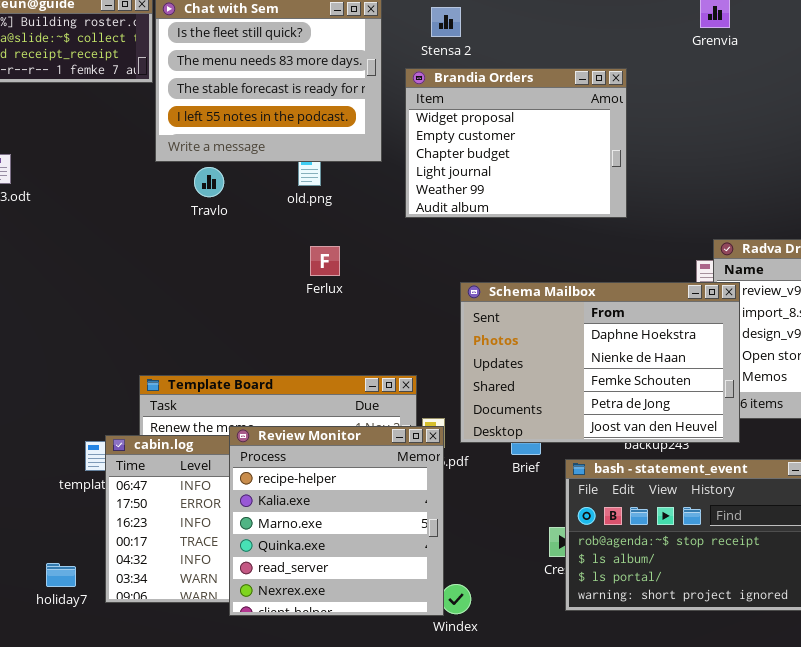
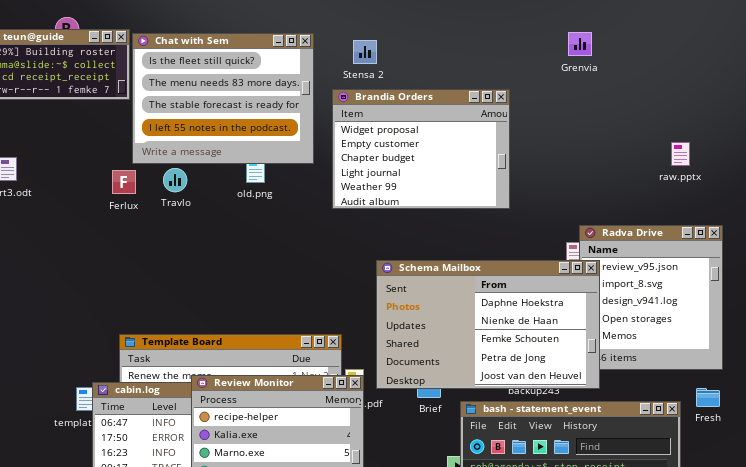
Ferlux: [310,246,340,276] -> [112,170,136,194], moved

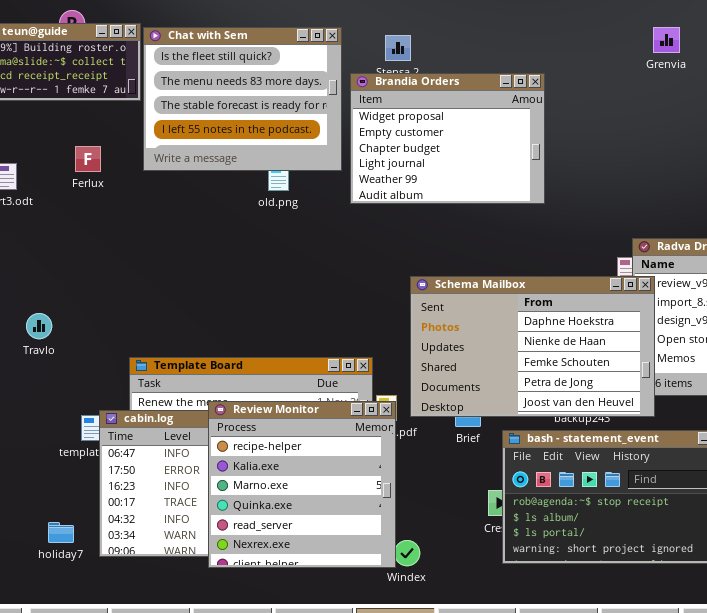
Grenvia: [568,32,592,56] -> [653,27,680,53], moved
Brandia Orders: [332,89,510,209] -> [350,73,545,204], moved
Travlo: [163,168,187,192] -> [26,313,52,339], moved
Ferlux: [112,170,136,194] -> [75,146,101,172], moved

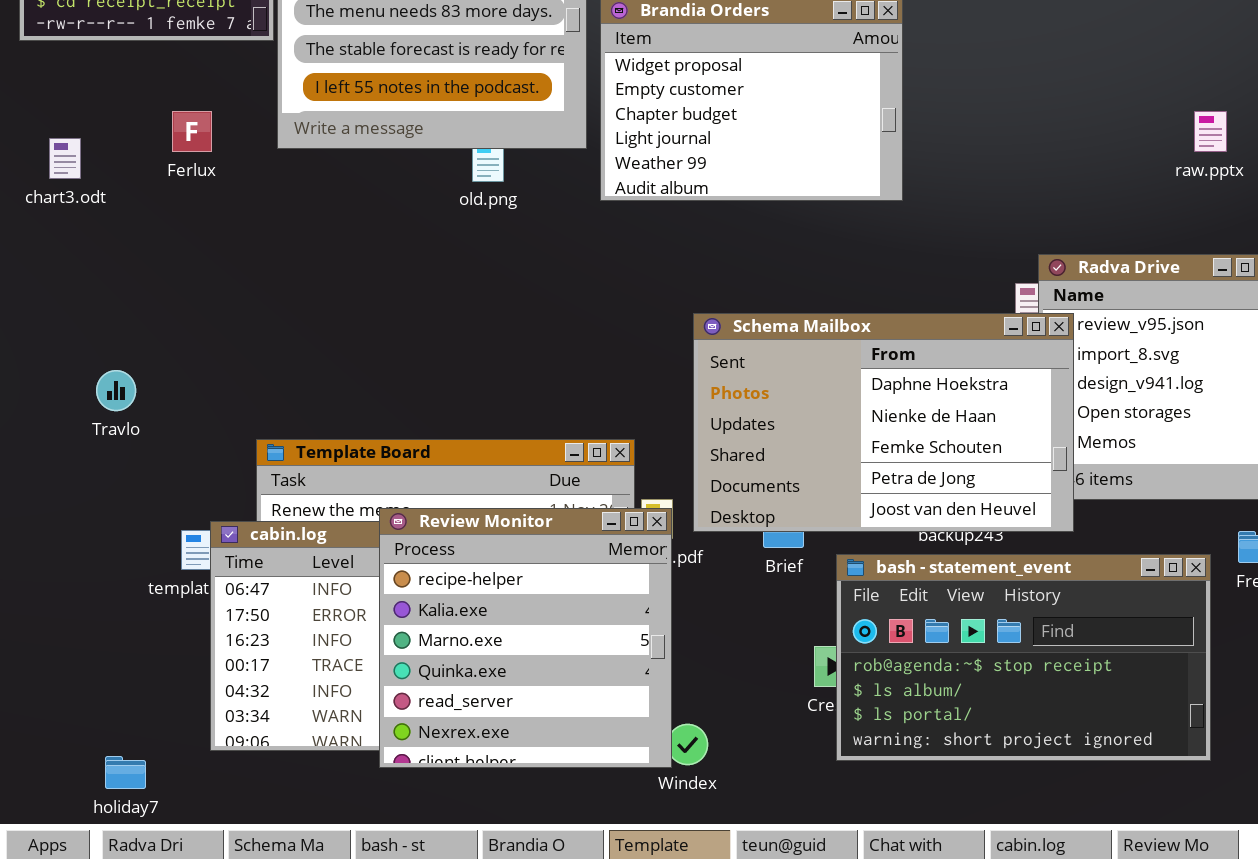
holiday7: [48,522,74,543] -> [105,756,146,789], moved

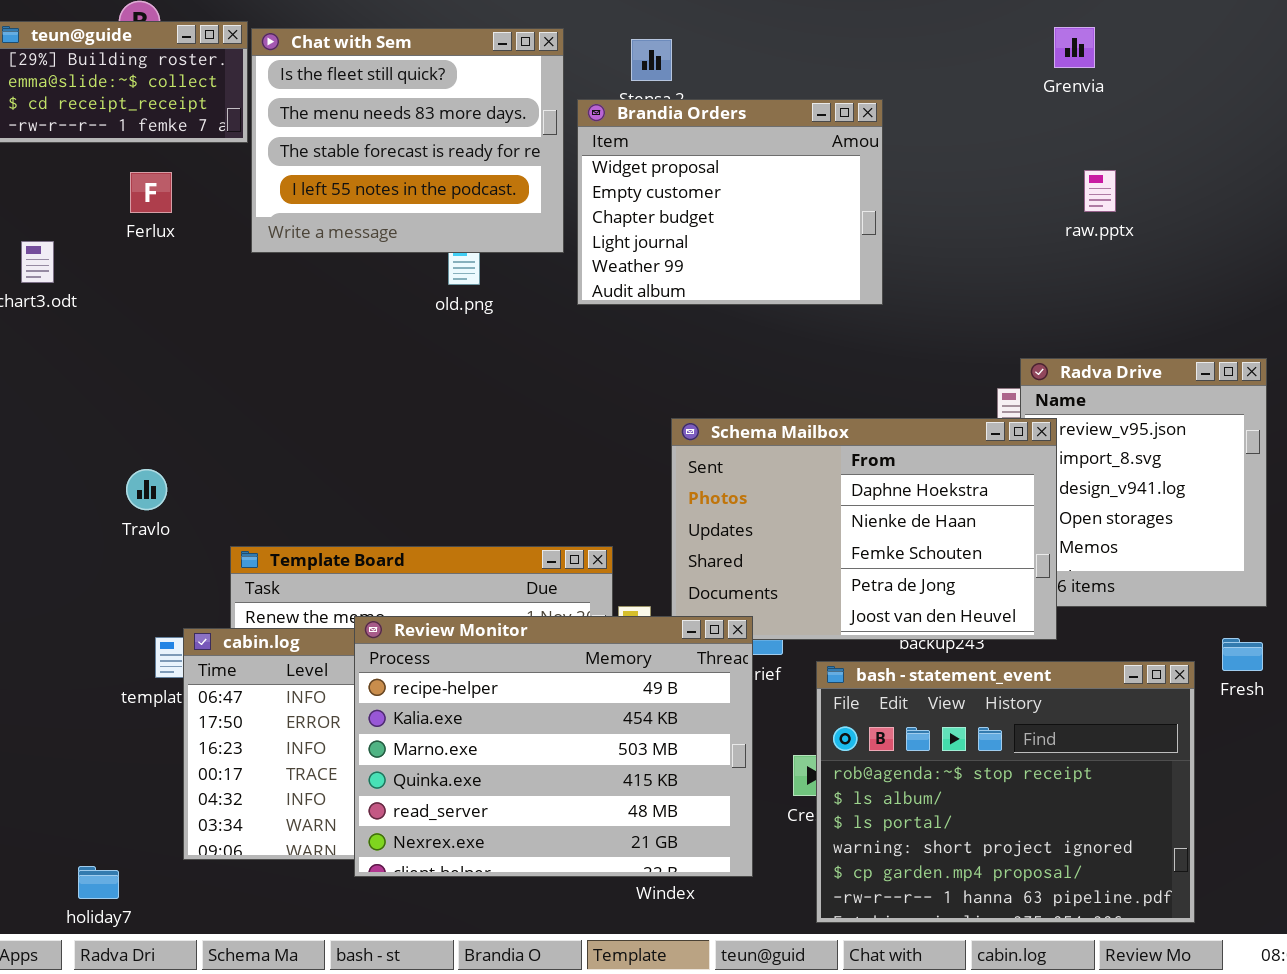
Ferlux: [172,111,212,152] -> [130,172,172,213], moved
raw.pptx: [1194,111,1227,152] -> [1084,170,1116,212], moved
Travlo: [96,370,136,411] -> [126,469,167,510], moved
Review Monitor: [379,508,672,768] -> [354,616,753,877], resized
bash - statement_event: [836,554,1211,761] -> [816,661,1195,923], resized

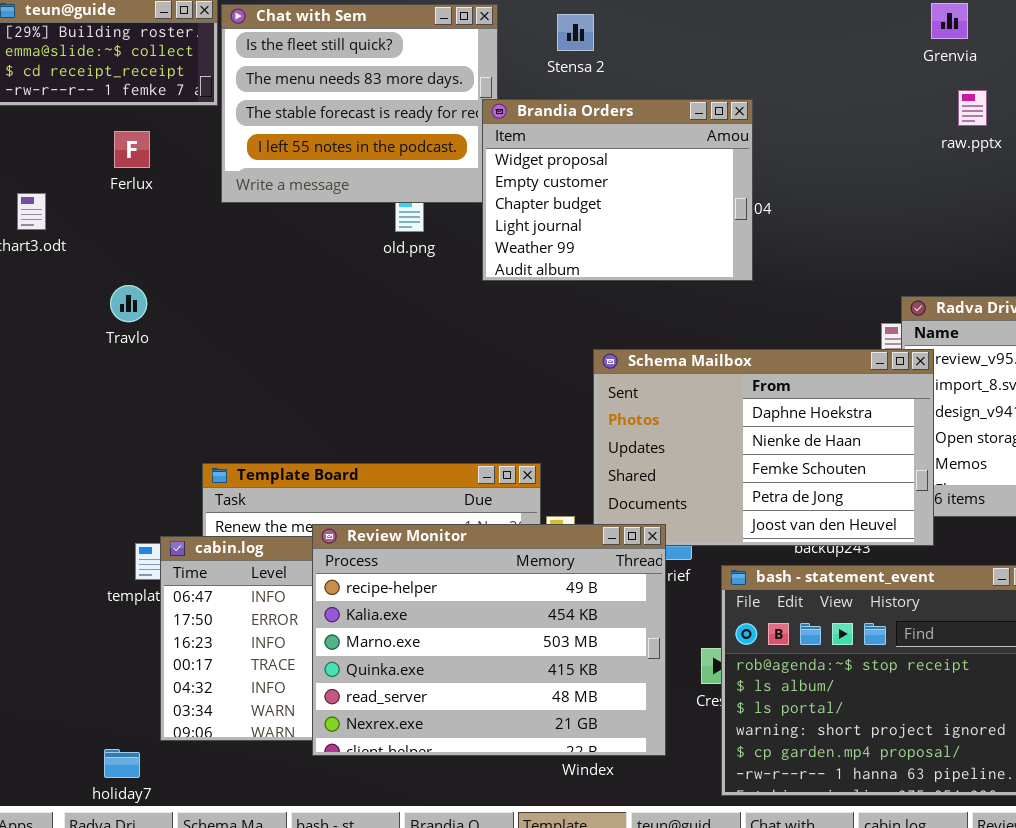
Brandia Orders: [577,99,883,305] -> [482,99,753,281], moved
raw.pptx: [1084,170,1116,212] -> [958,90,987,126], moved
Travlo: [126,469,167,510] -> [110,285,147,322], moved
holiday7: [78,866,119,899] -> [104,749,140,778], moved

